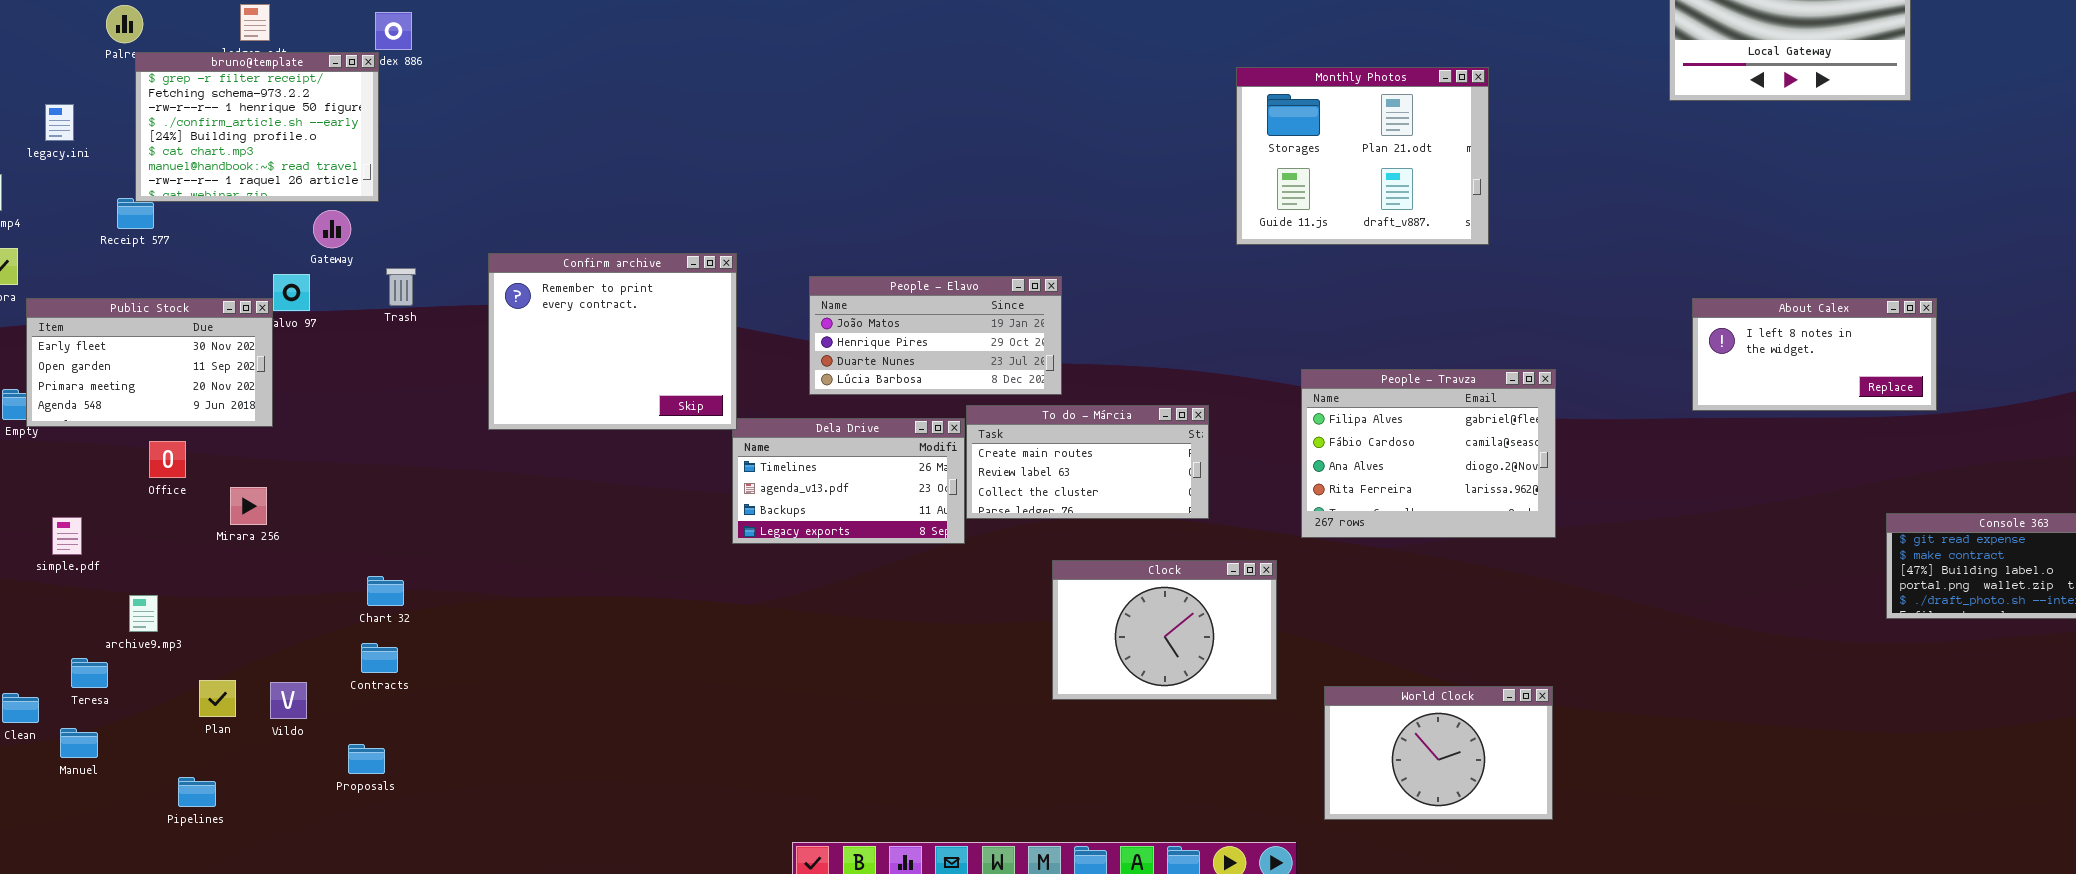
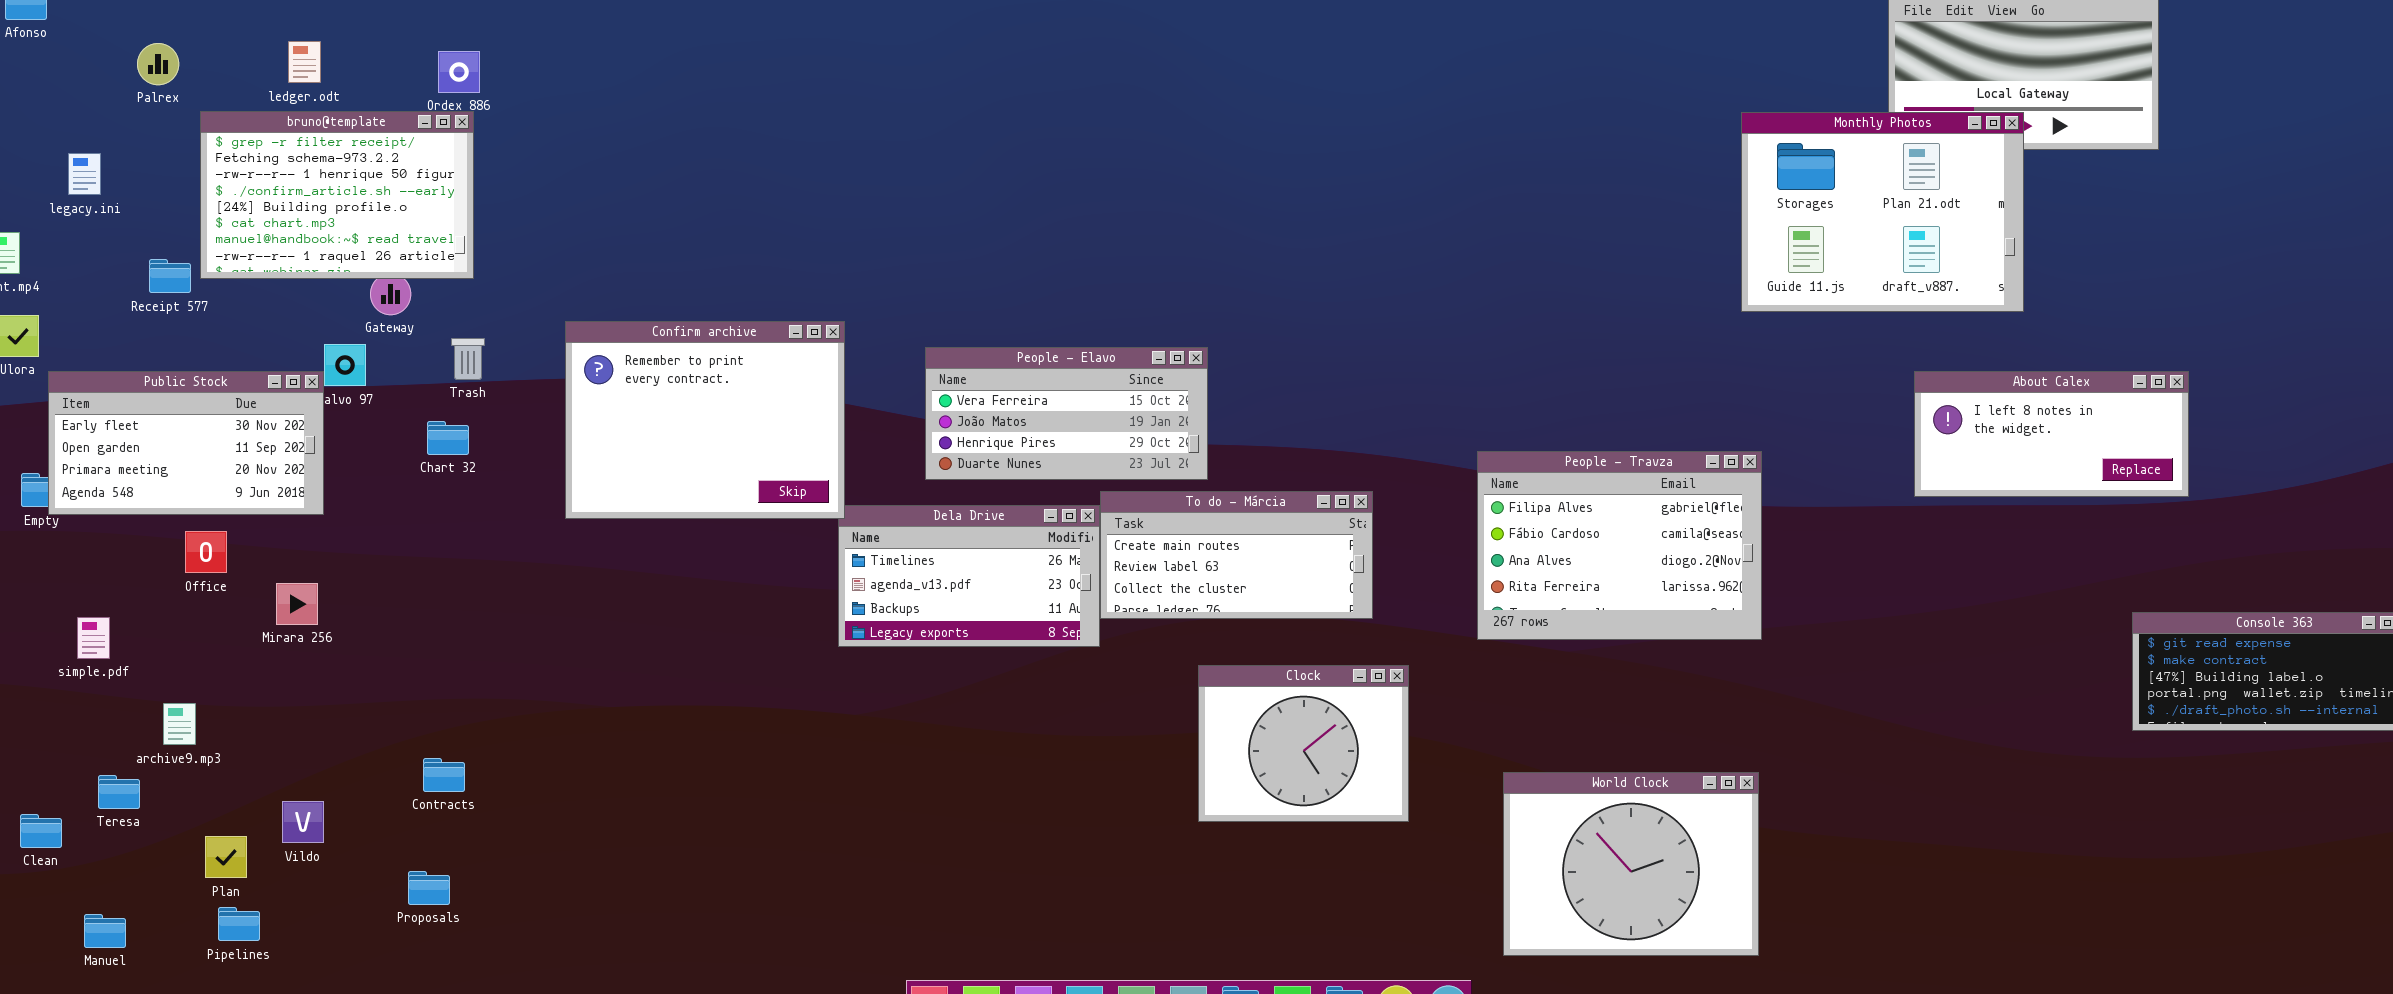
bruno@template: [135,52,379,202] -> [200,111,474,279], moved
Monthly Photos: [1236,67,1489,245] -> [1741,112,2024,312], moved
People - Elavo: [809,276,1062,395] -> [925,347,1208,480], scrolled up 1 row
Clock: [1052,560,1277,700] -> [1198,665,1409,822], resized
Chart 32: [367,576,404,606] -> [427,421,469,455], moved
Plan: [199,680,236,717] -> [205,836,247,878], moved
Vildo: [270,682,307,719] -> [282,801,324,843], moved
World Clock: [1324,686,1553,820] -> [1503,772,1759,956], resized
Manuel: [60,728,98,758] -> [84,914,126,948], moved

